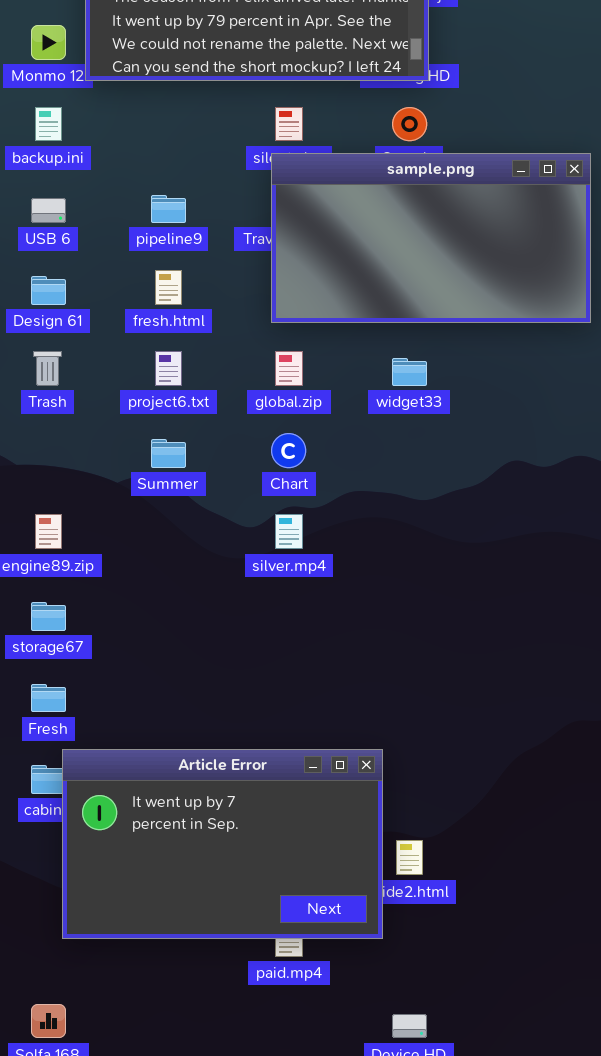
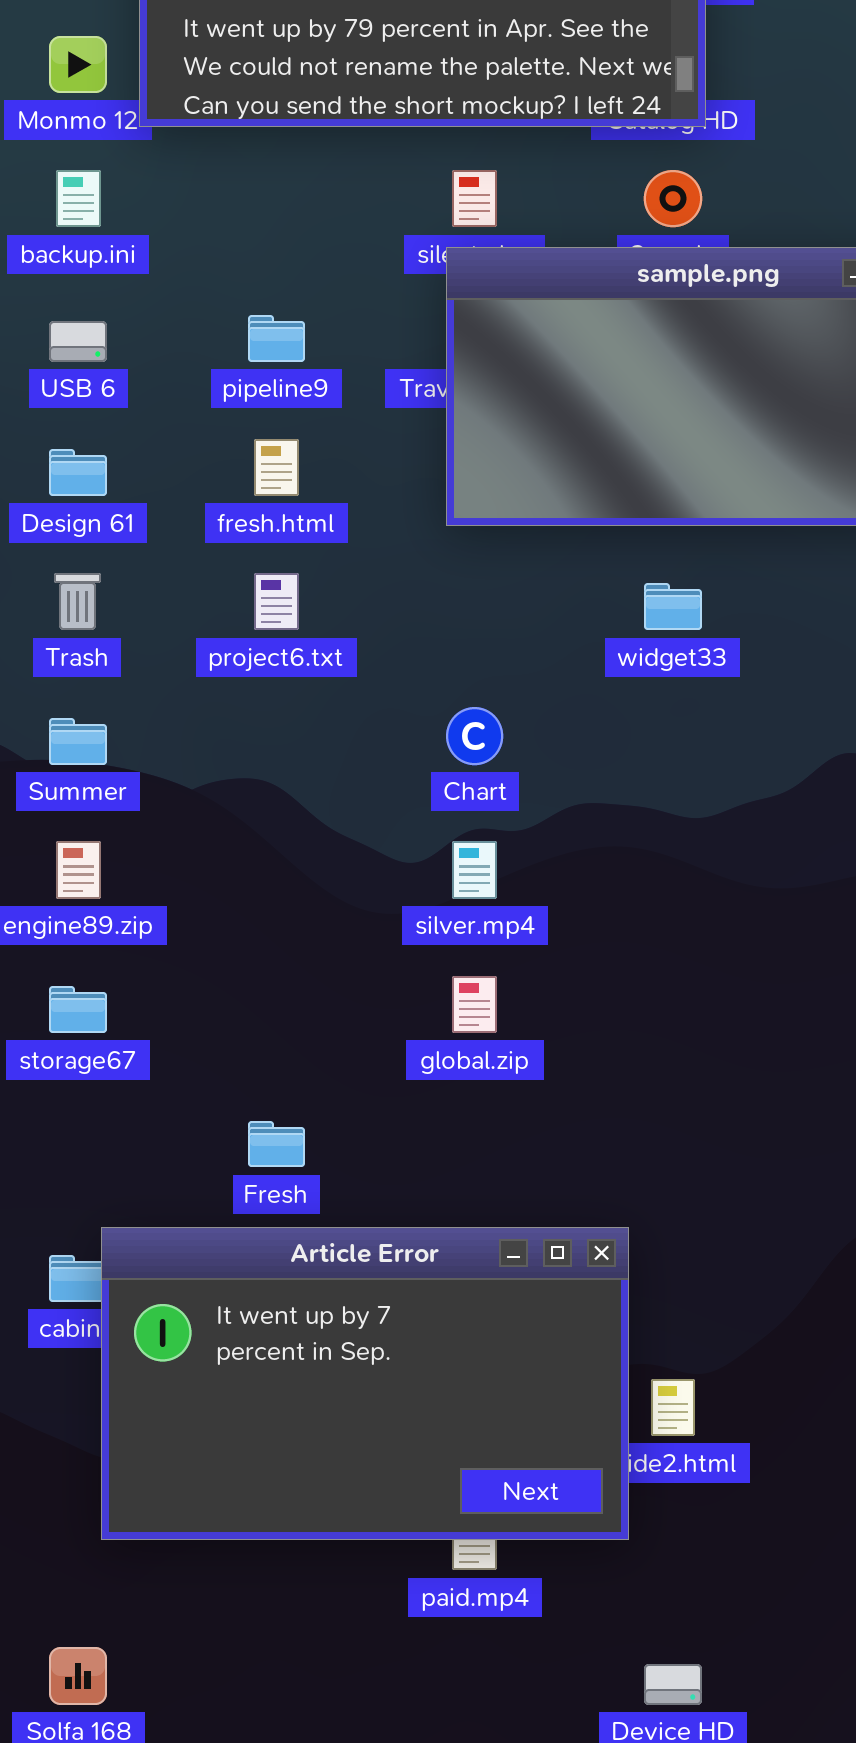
global.zip: [275,351,303,386] -> [452,976,497,1033], moved
Summer: [151,439,186,468] -> [49,718,107,765], moved
Fresh: [31,684,66,712] -> [248,1121,305,1167], moved

